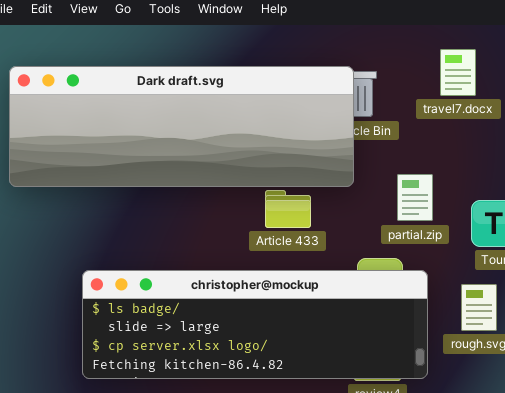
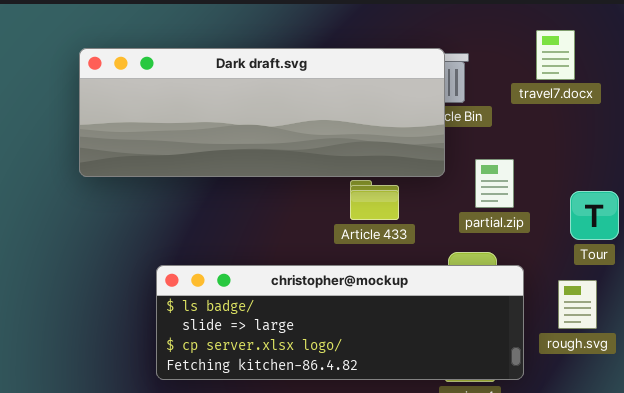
partial.zip: [397,174,433,221] -> [475,159,514,208], moved

